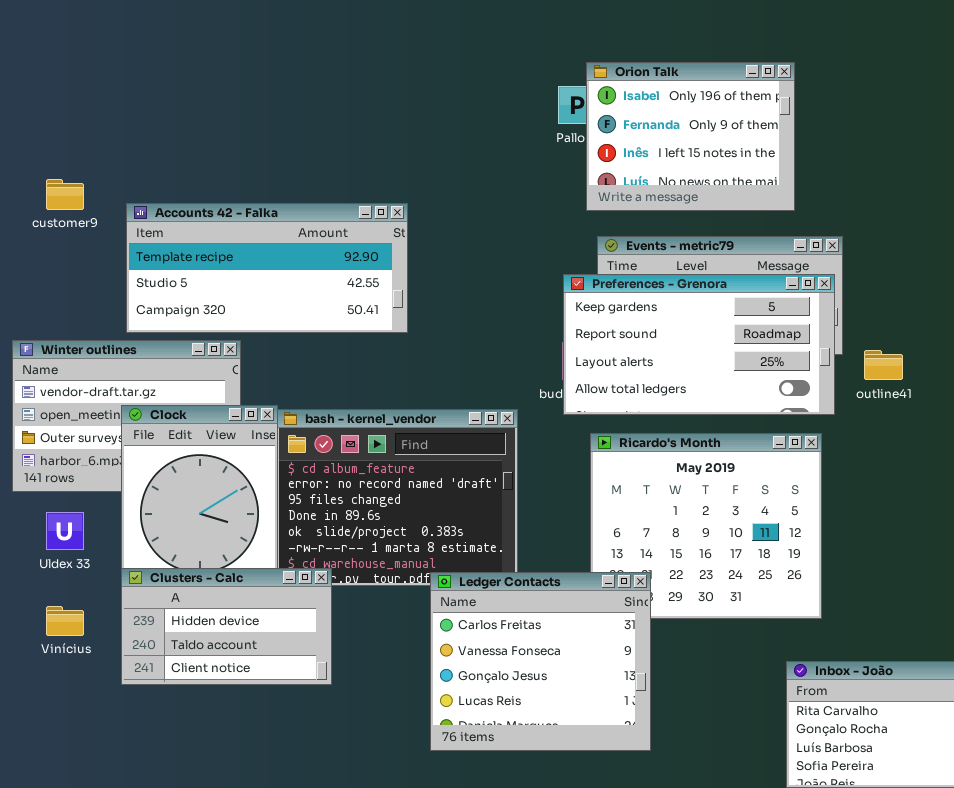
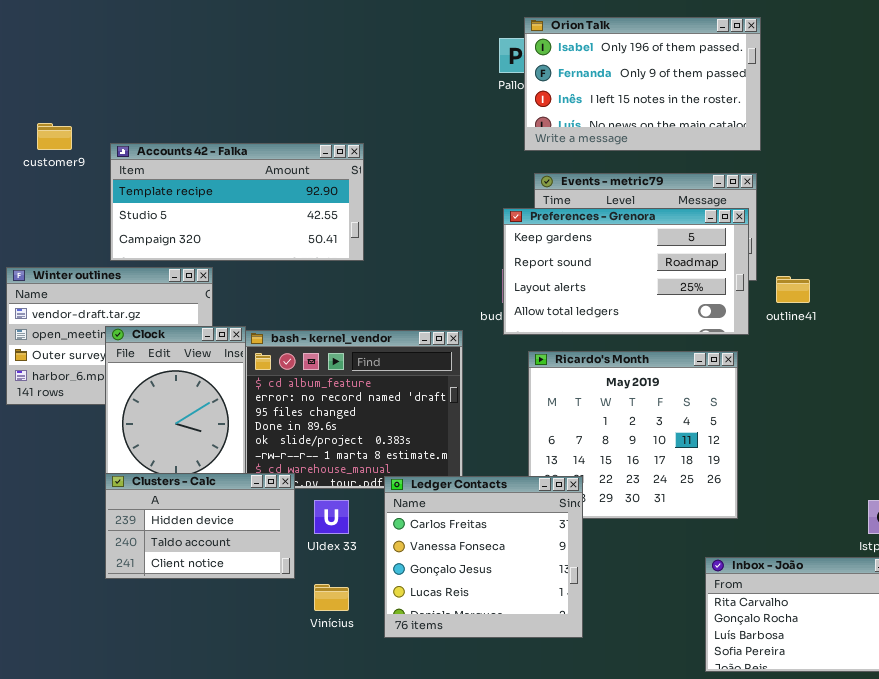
Orion Talk: [586,62,795,211] -> [524,17,761,151], resized
Uldex 33: [46,512,84,550] -> [314,500,349,534], moved
Vinícius: [46,606,84,636] -> [314,584,349,611], moved

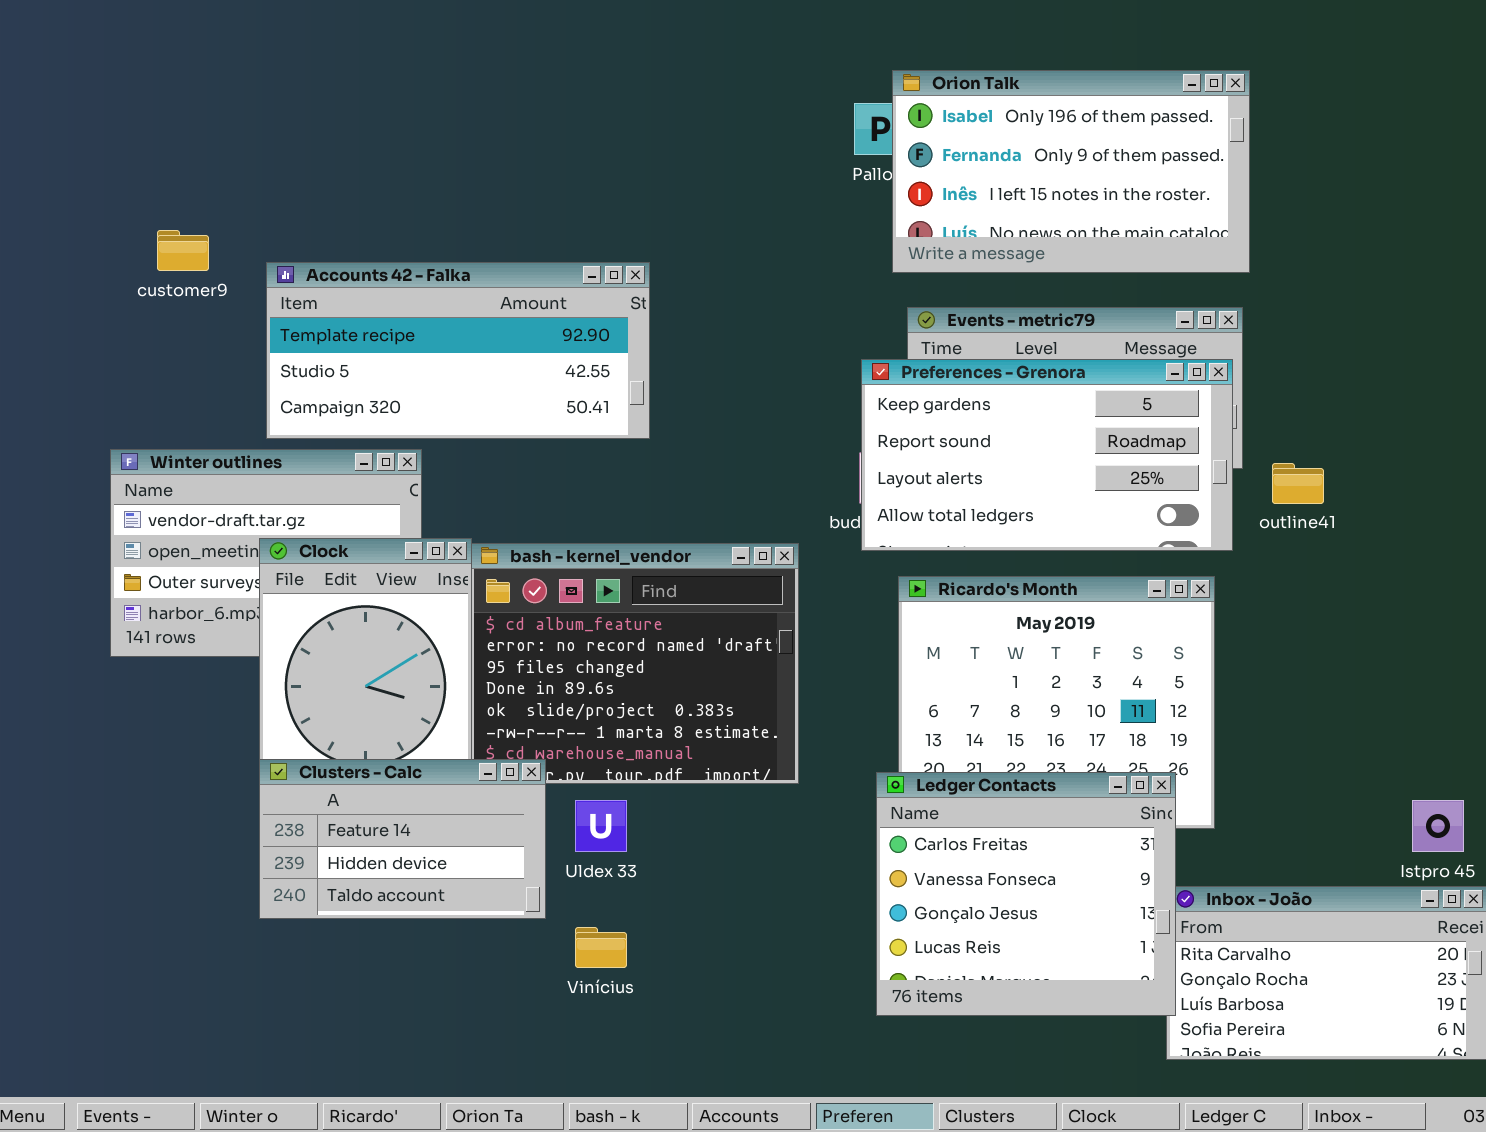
Clusters - Calc: [105,473,295,579] -> [259,759,546,919], scrolled up 1 row
Ledger Contacts: [384,476,583,638] -> [876,772,1176,1016], moved

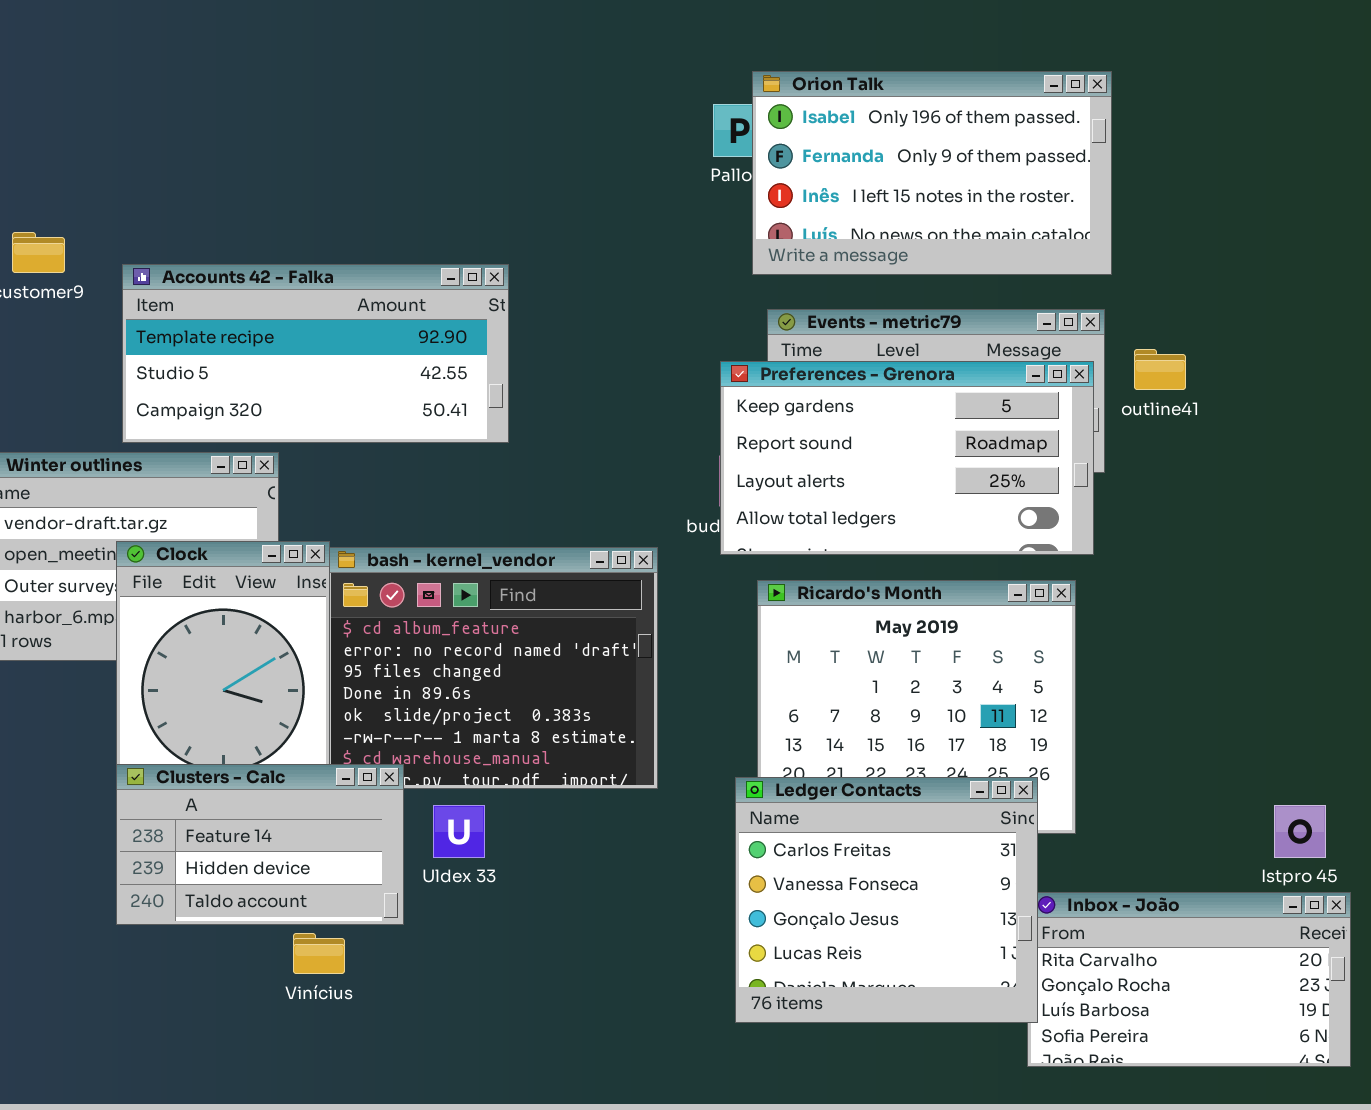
outline41: [1272,463,1324,504] -> [1134,349,1186,390], moved
Vinícius: [575,927,627,968] -> [293,933,345,974], moved

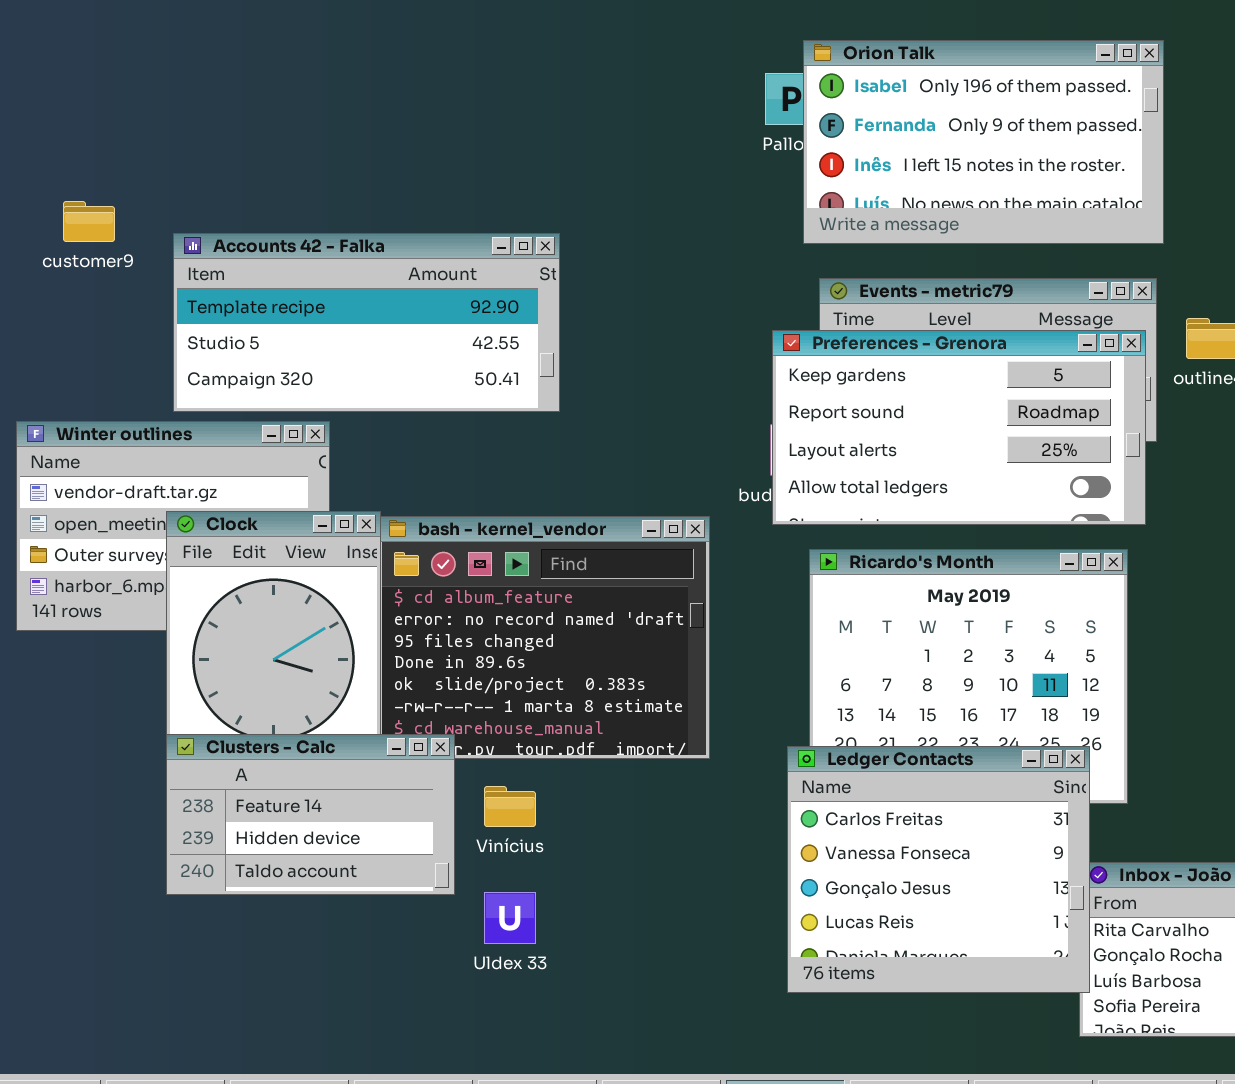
Uldex 33: [433,805,485,858] -> [484,892,536,944], moved
Vinícius: [293,933,345,974] -> [484,786,536,827], moved

